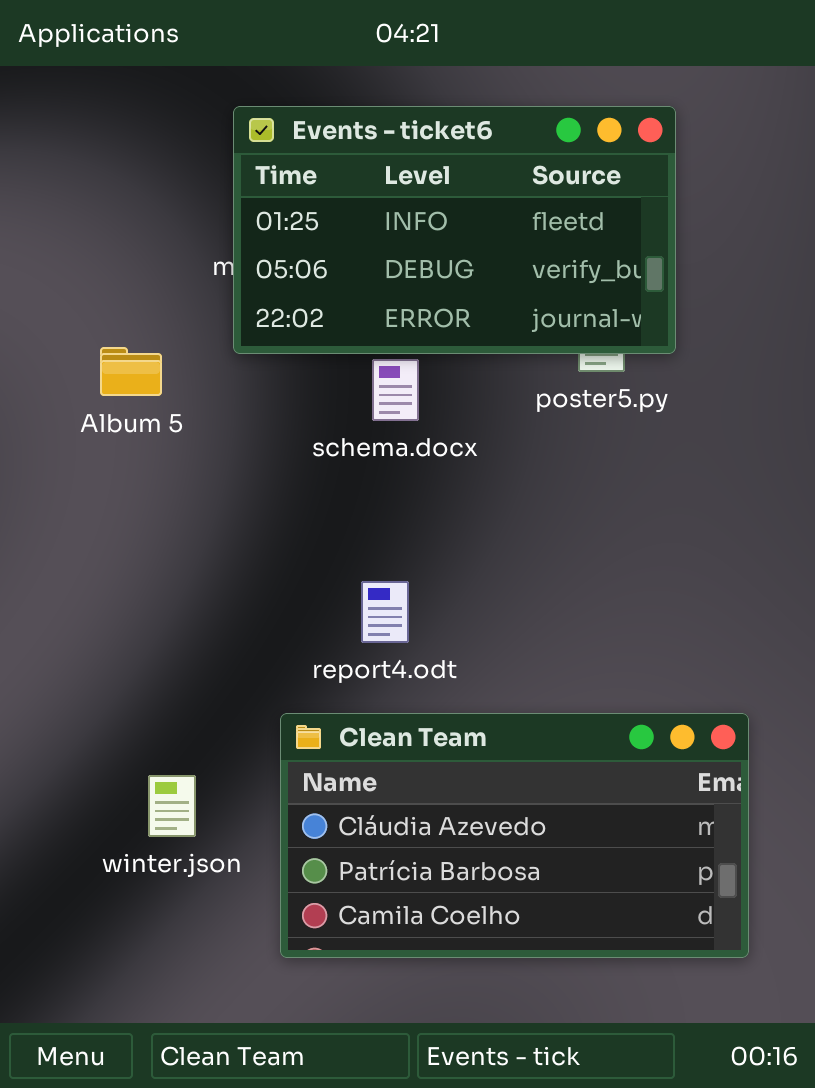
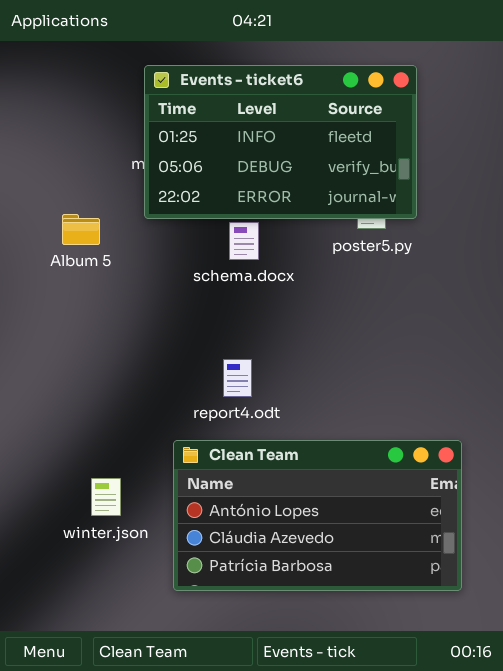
Clean Team: [280,713,749,958] -> [173,440,462,591], scrolled up 1 row

